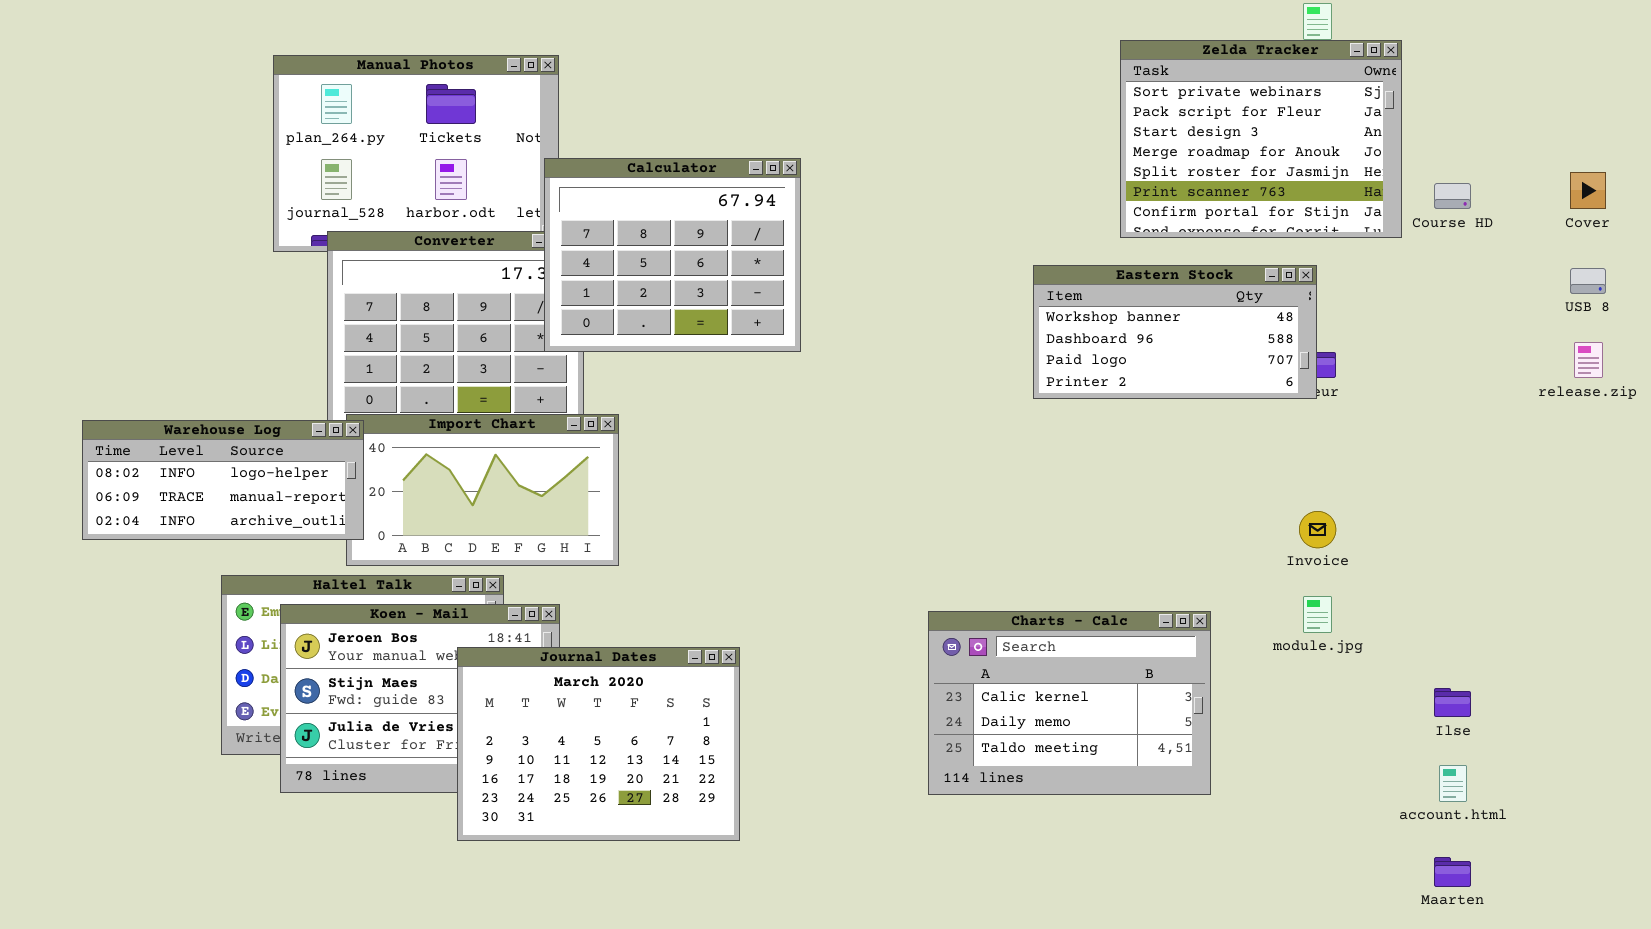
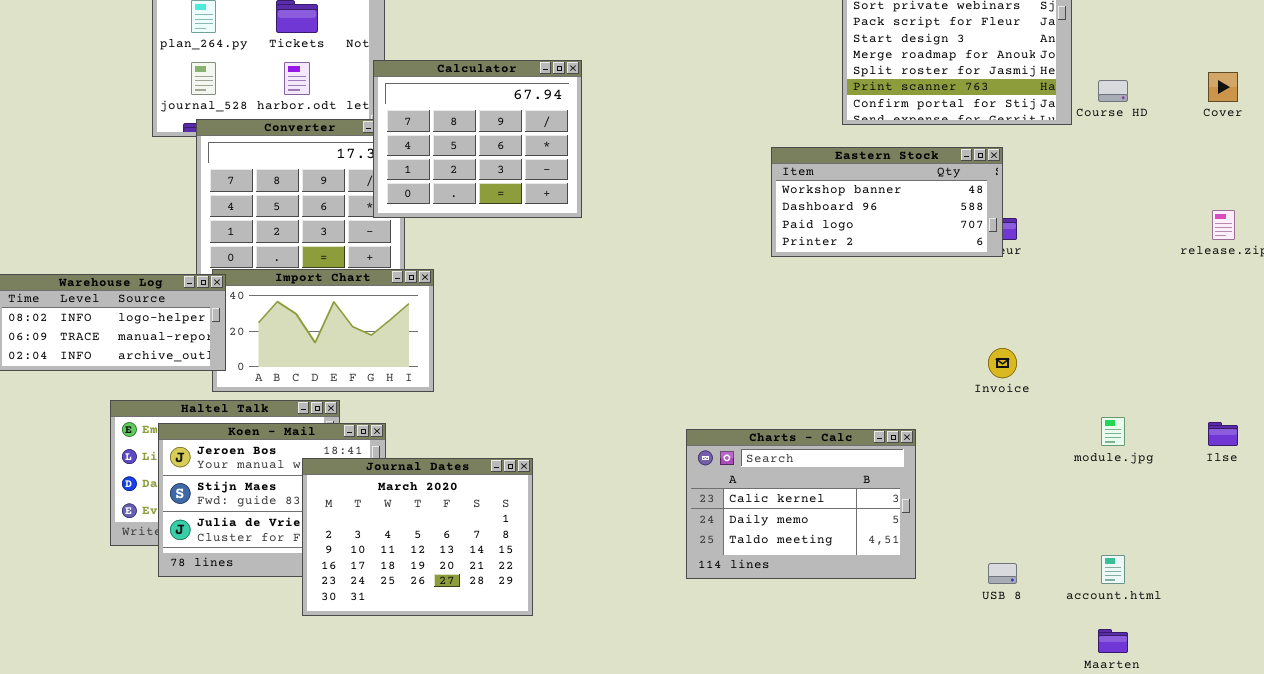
USB 8: [1570,268,1606,294] -> [988,563,1017,584], moved
module.jpg: [1303,596,1332,633] -> [1101,417,1125,446], moved
Ilse: [1434,688,1471,717] -> [1208,422,1238,446], moved

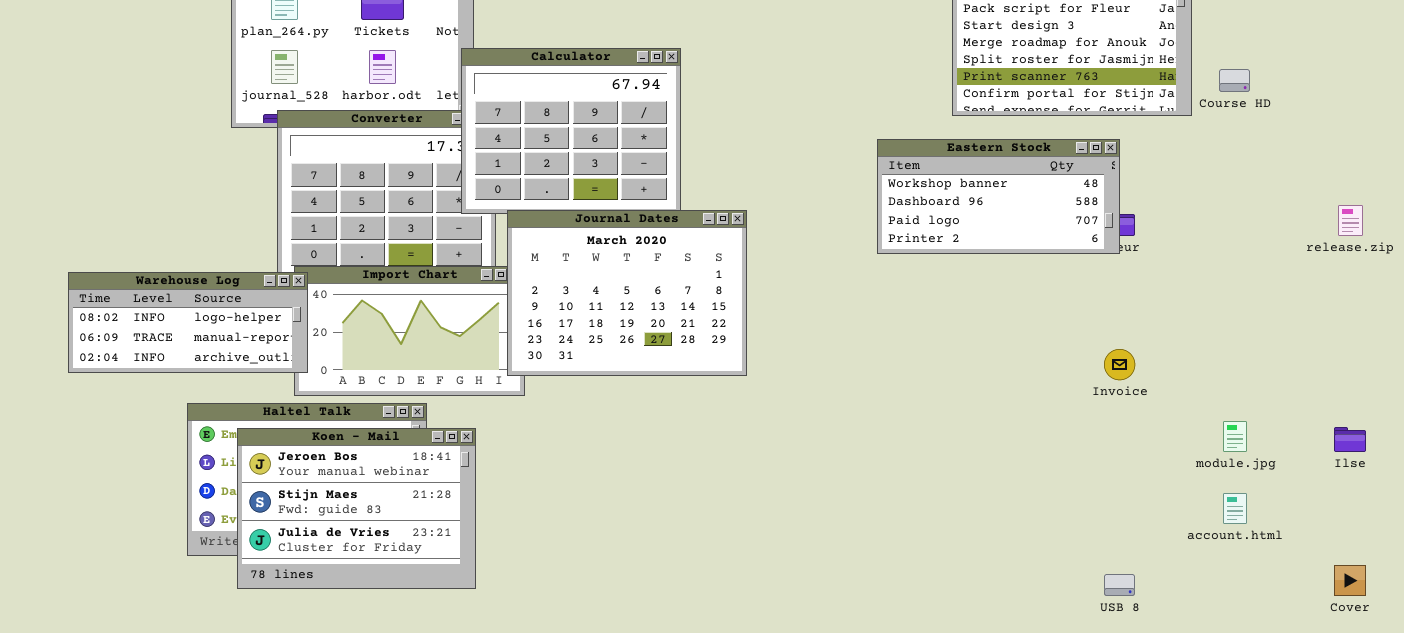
Cover: [1208,72,1238,102] -> [1334,565,1366,596], moved
Charts - Calc: [686,429,916,579] -> none, closed
Journal Dates: [302,458,533,616] -> [507,210,747,376], moved
account.html: [1101,555,1125,584] -> [1223,493,1247,524], moved

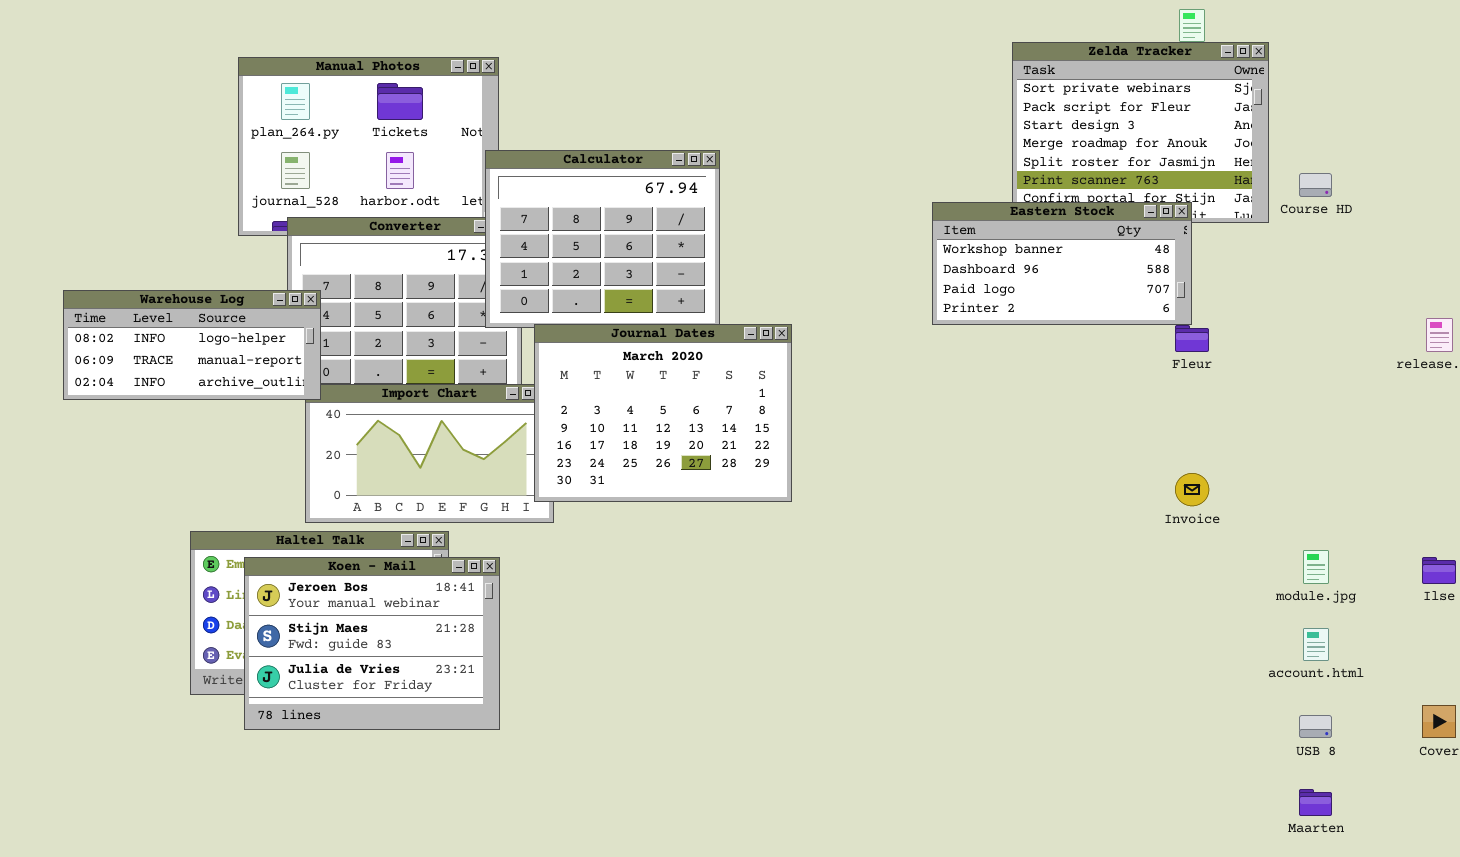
Eastern Stock: [877,139,1120,254] -> [932,202,1192,325], moved
Warehouse Log: [68,272,308,373] -> [63,290,321,400], moved
USB 8: [1104,574,1135,596] -> [1299,715,1332,738], moved

